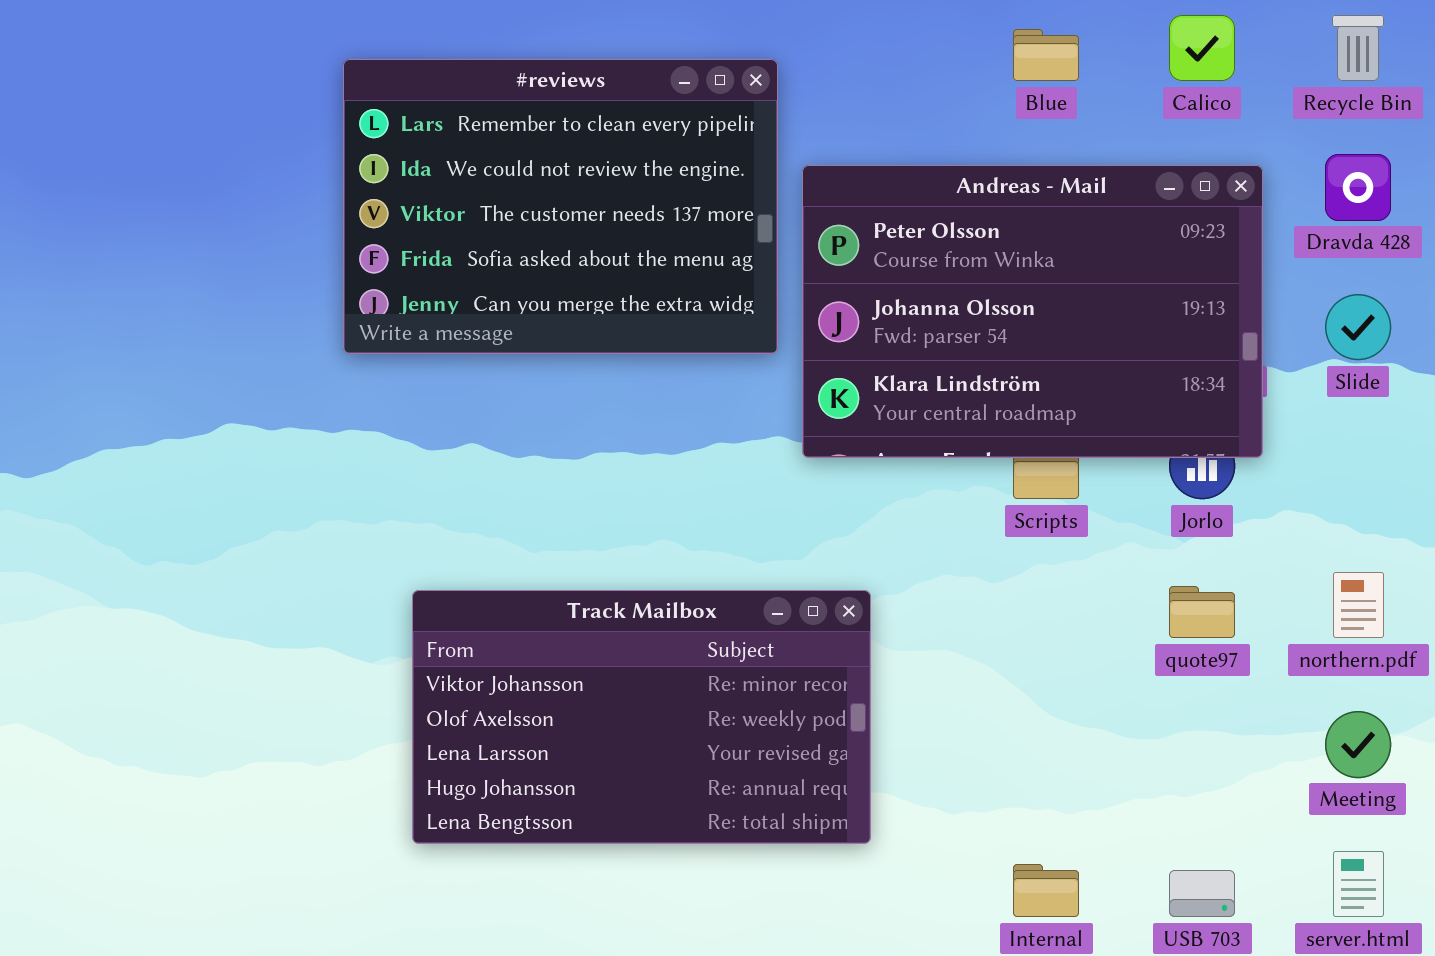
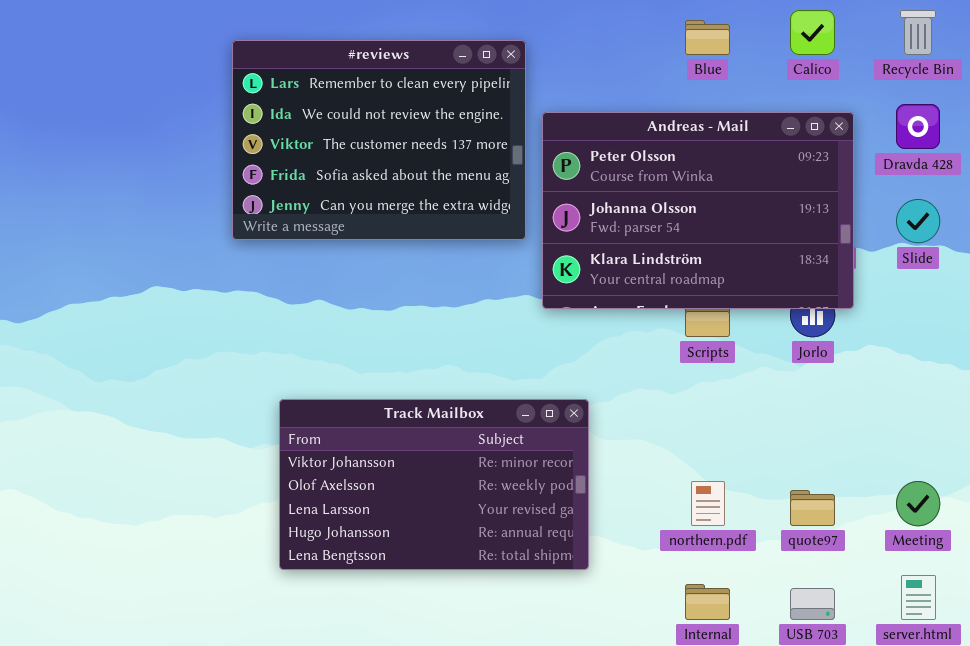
northern.pdf: [1333,572,1384,638] -> [691,481,725,526], moved
quote97: [1169,586,1235,638] -> [790,490,835,526], moved

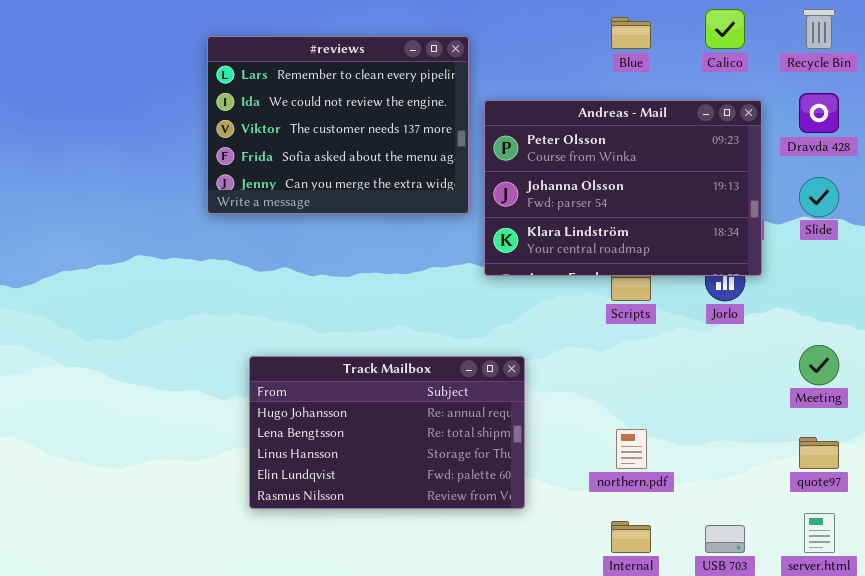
Track Mailbox: [279,399,589,570] -> [249,356,525,509], scrolled down 3 rows
Meeting: [896,481,940,526] -> [799,345,839,385], moved
quote97: [790,490,835,526] -> [799,437,839,469], moved

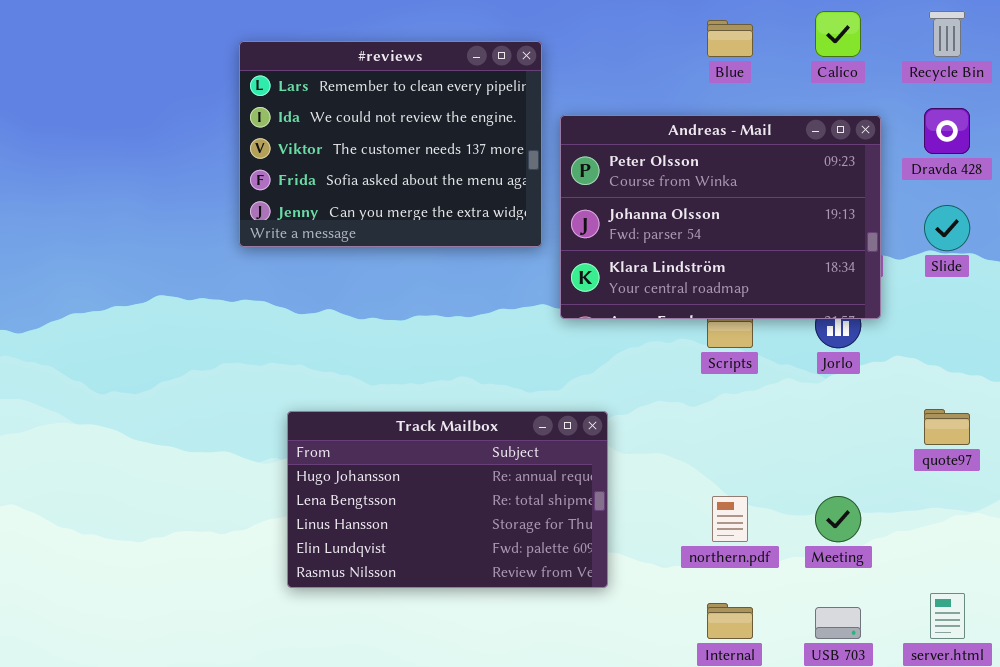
Meeting: [799,345,839,385] -> [815,496,861,542], moved
quote97: [799,437,839,469] -> [924,409,970,445], moved

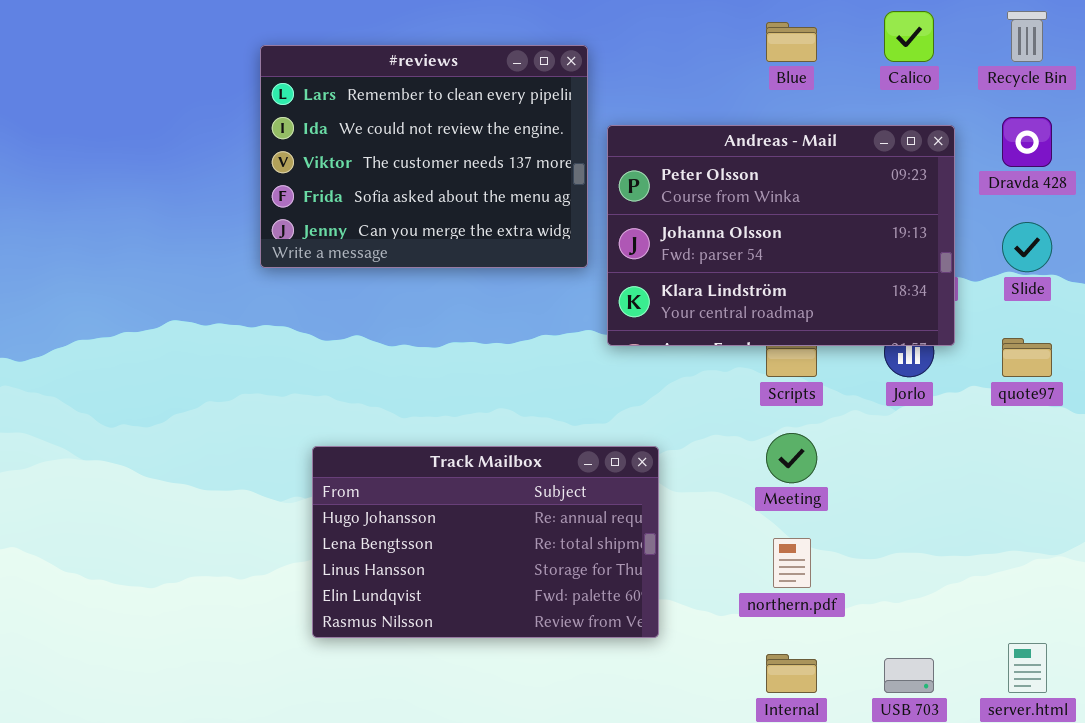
quote97: [924,409,970,445] -> [1002,338,1052,377], moved
Meeting: [815,496,861,542] -> [766,433,817,483], moved

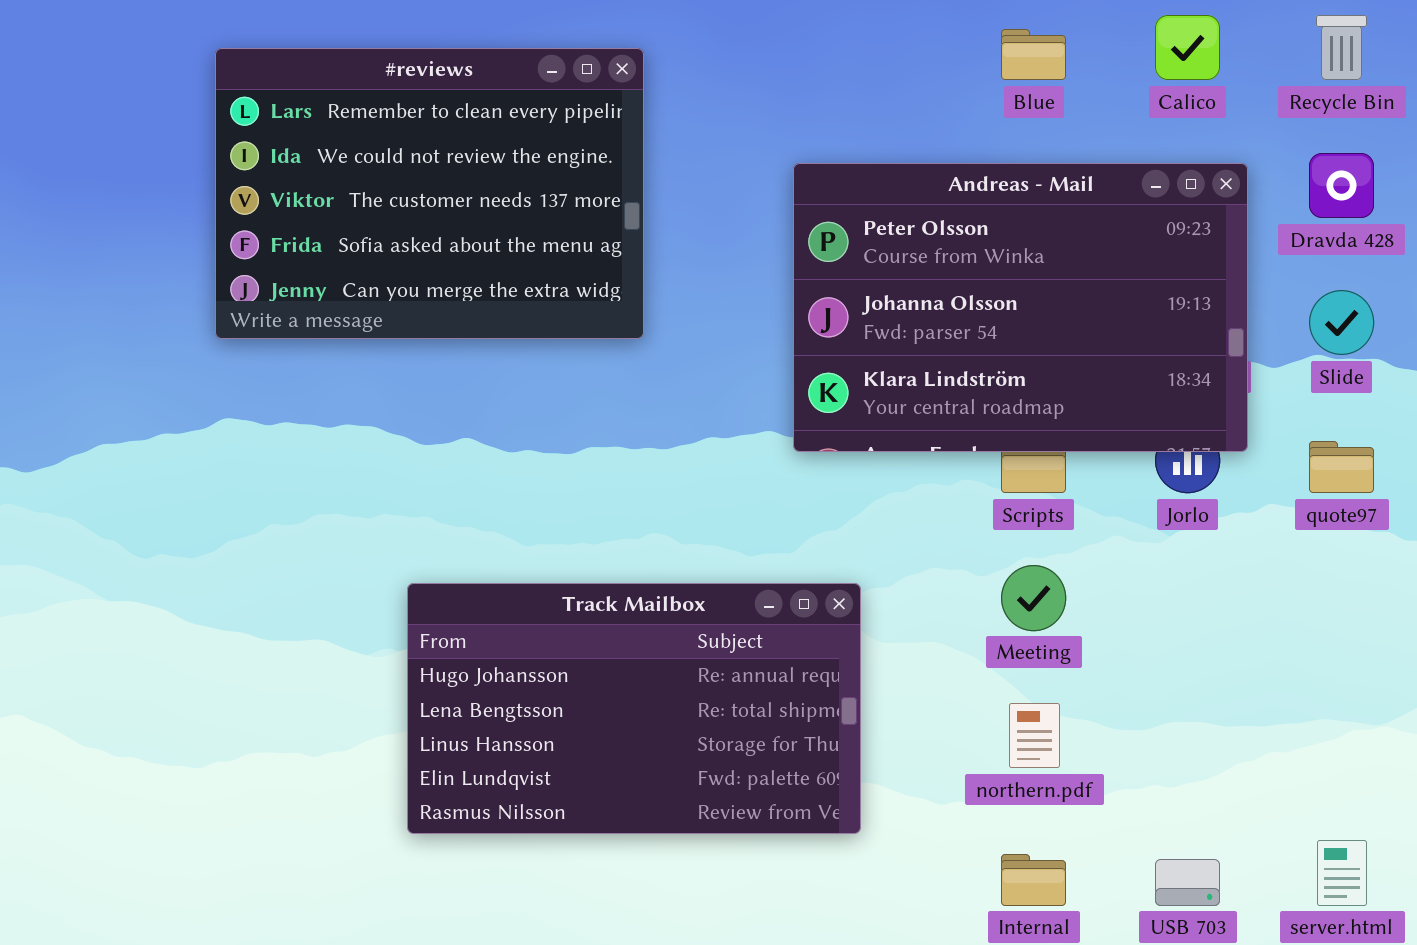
#reviews: [260,45,588,268] -> [215,48,644,339], moved

